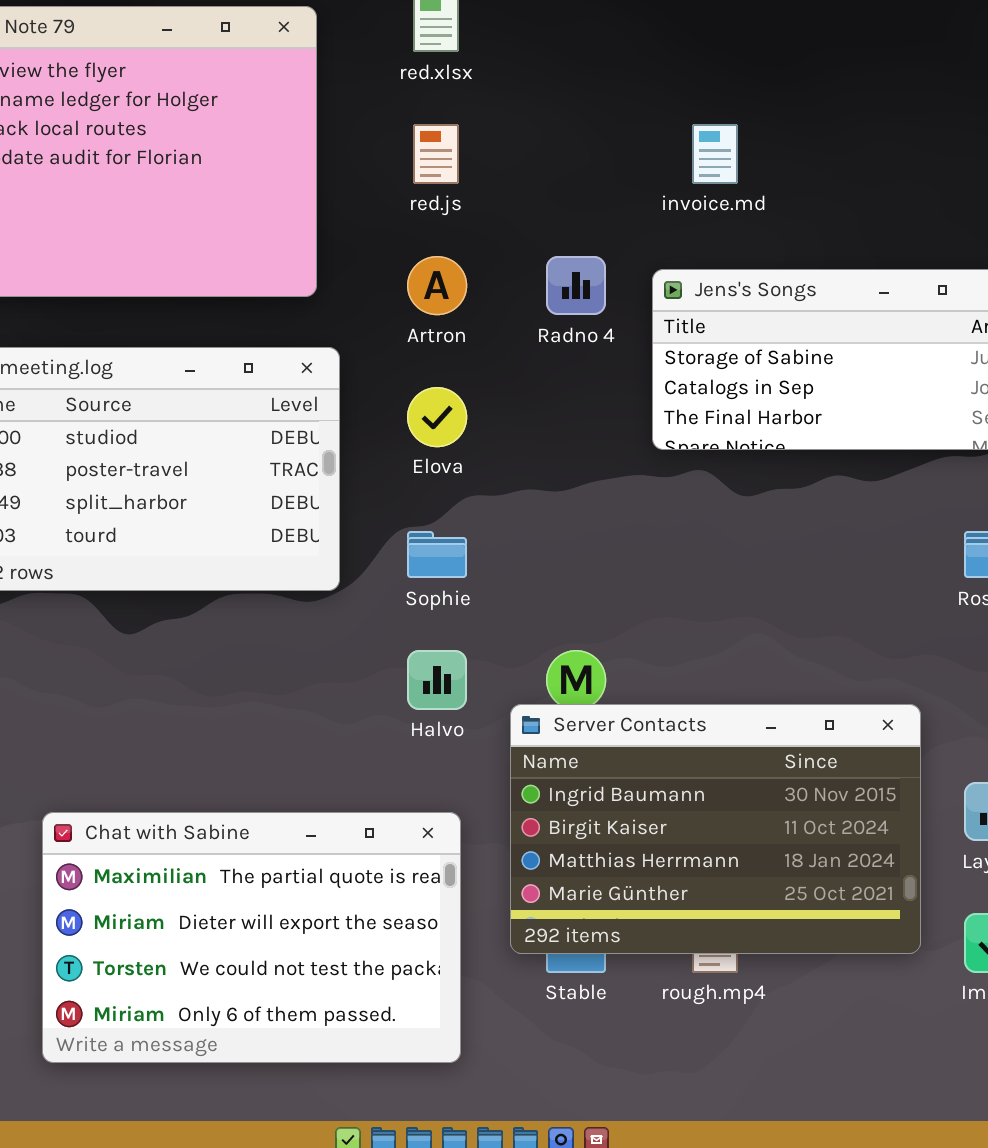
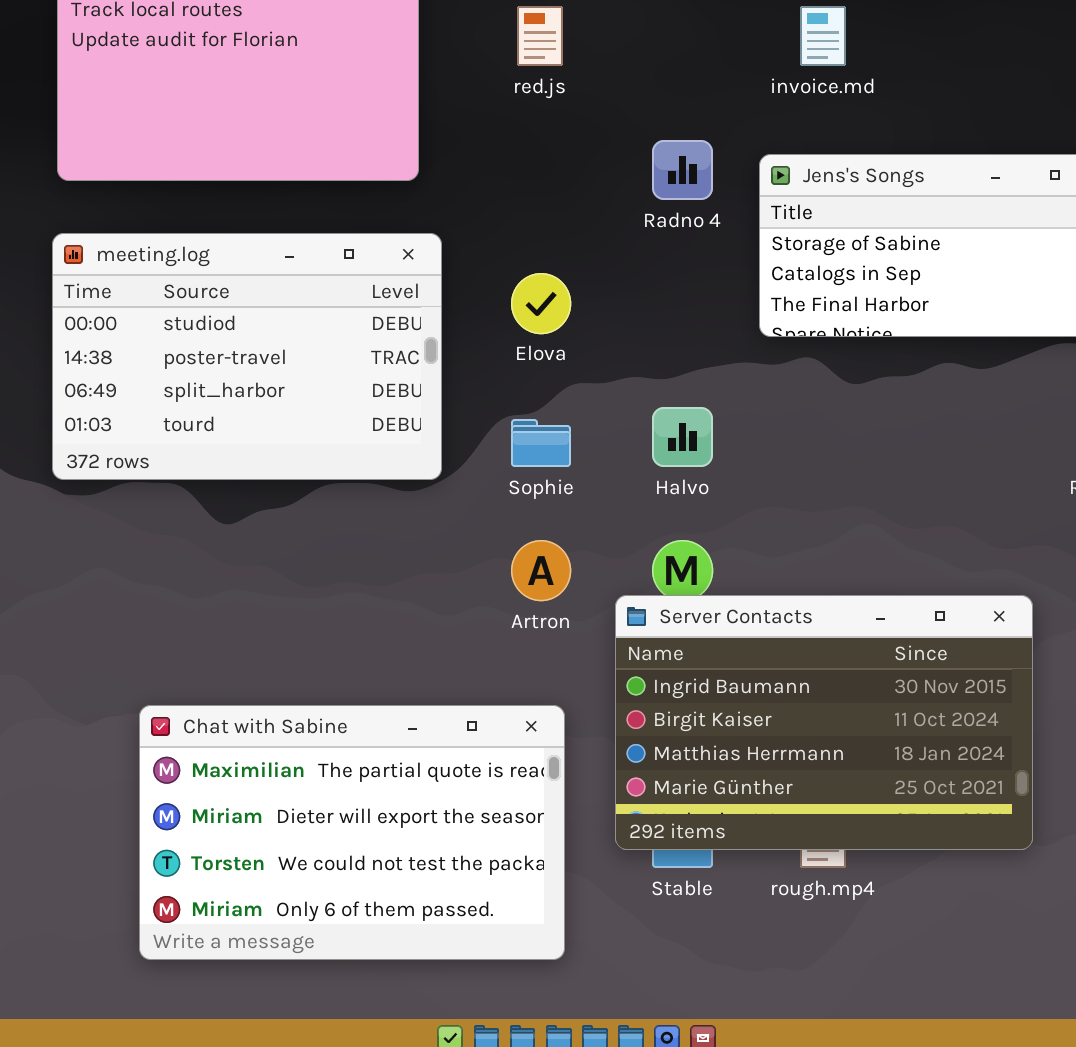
Artron: [407,256,467,315] -> [511,540,571,601], moved
Halvo: [407,650,467,710] -> [652,407,713,467], moved

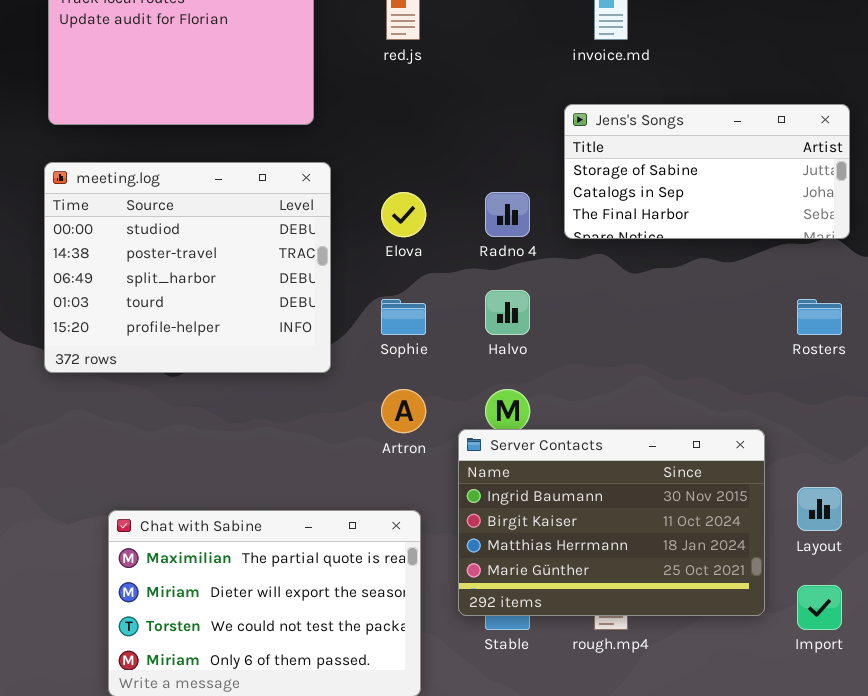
Radno 4: [652,140,713,200] -> [485,192,530,237], moved
meeting.log: [52,233,442,480] -> [44,162,331,373], resized

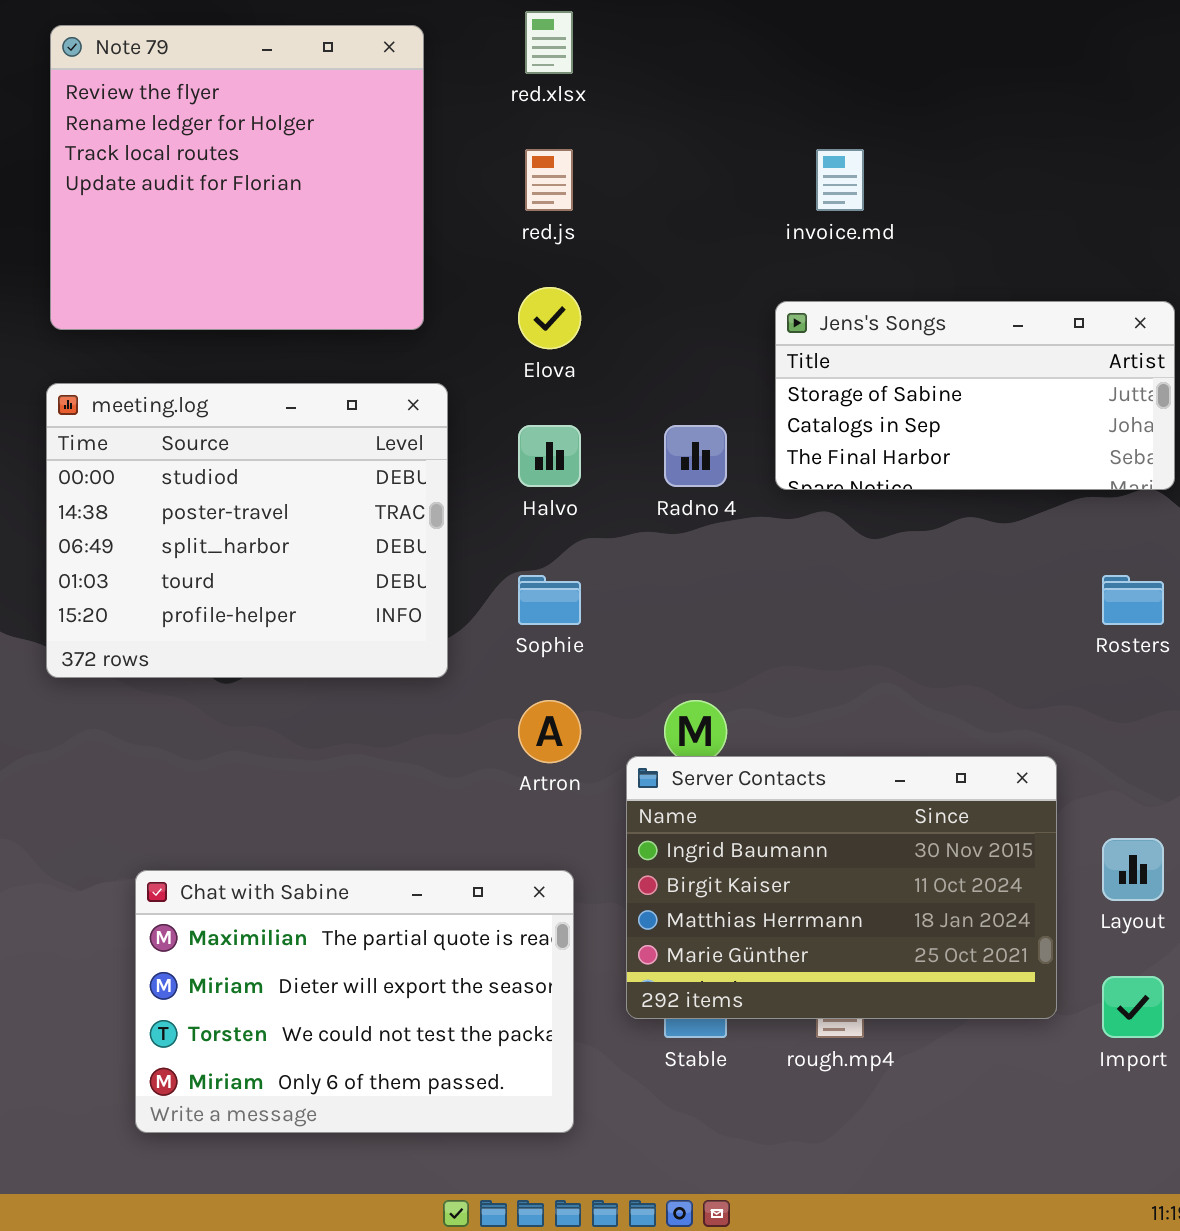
Elova: [381,192,426,237] -> [518,287,581,349], moved
Halvo: [485,290,530,335] -> [518,425,581,487], moved

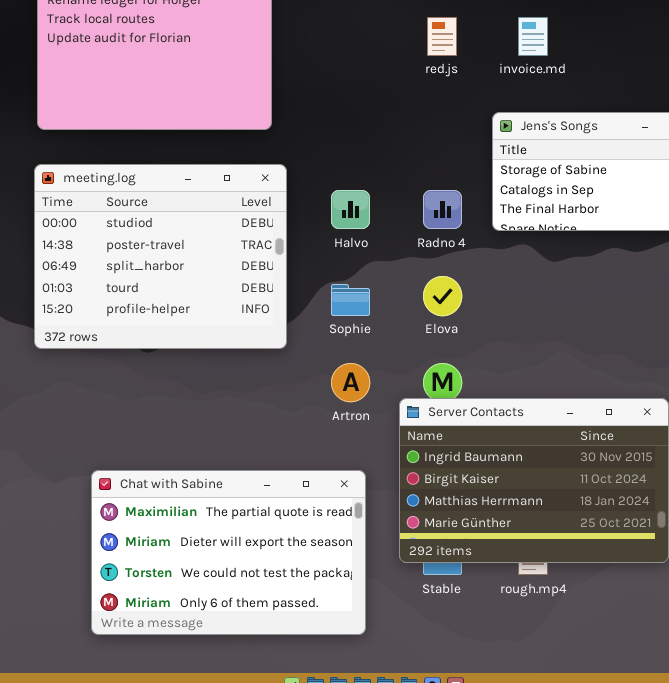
red.js: [525,149,573,211] -> [427,17,457,56], moved
Elova: [518,287,581,349] -> [423,276,462,316], moved

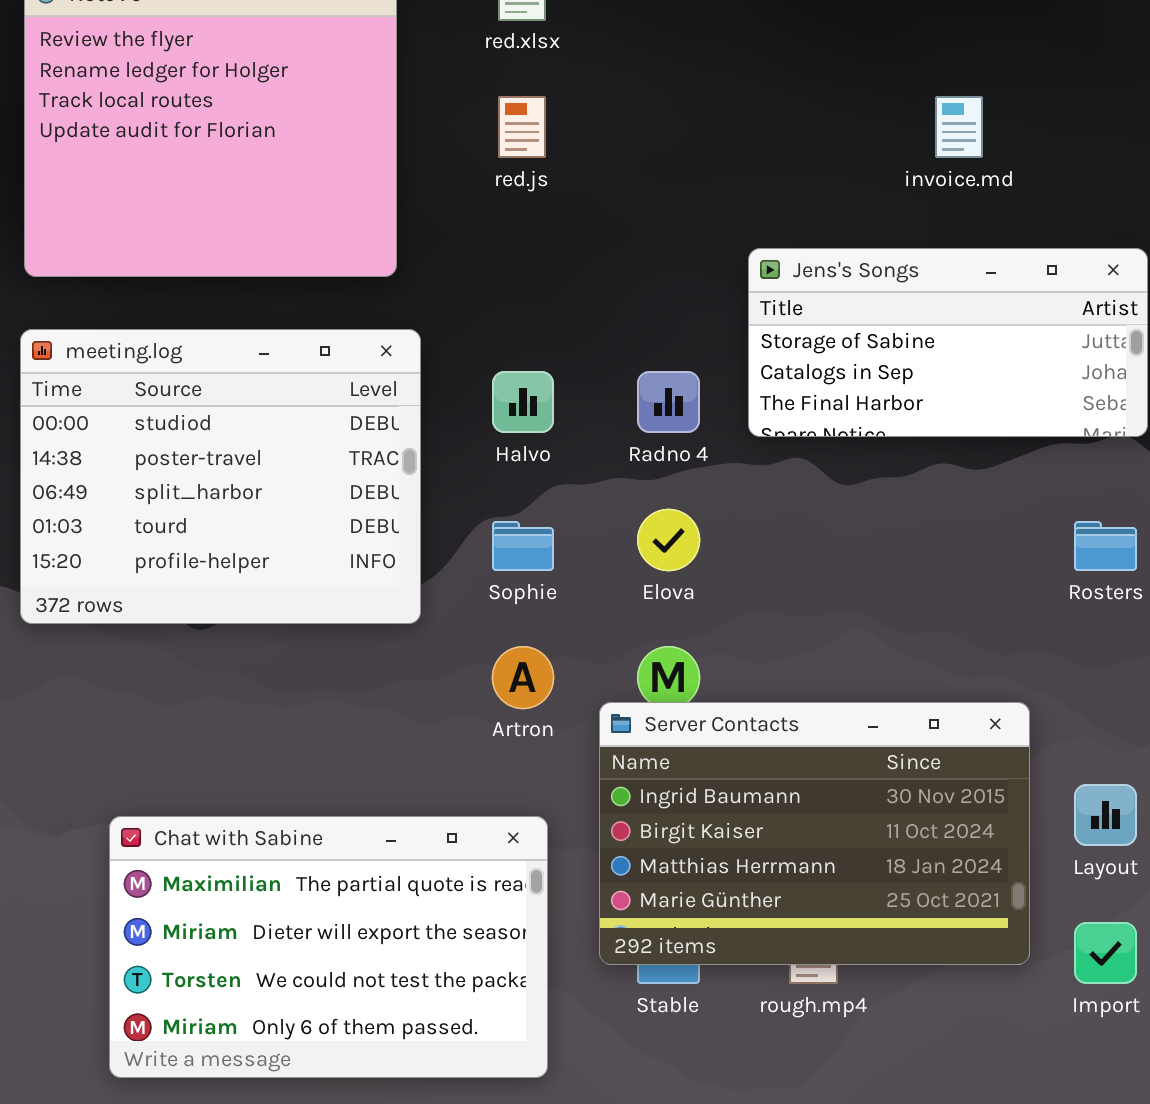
red.js: [427,17,457,56] -> [498,96,546,158], moved
invoice.md: [518,17,548,56] -> [935,96,983,158], moved

